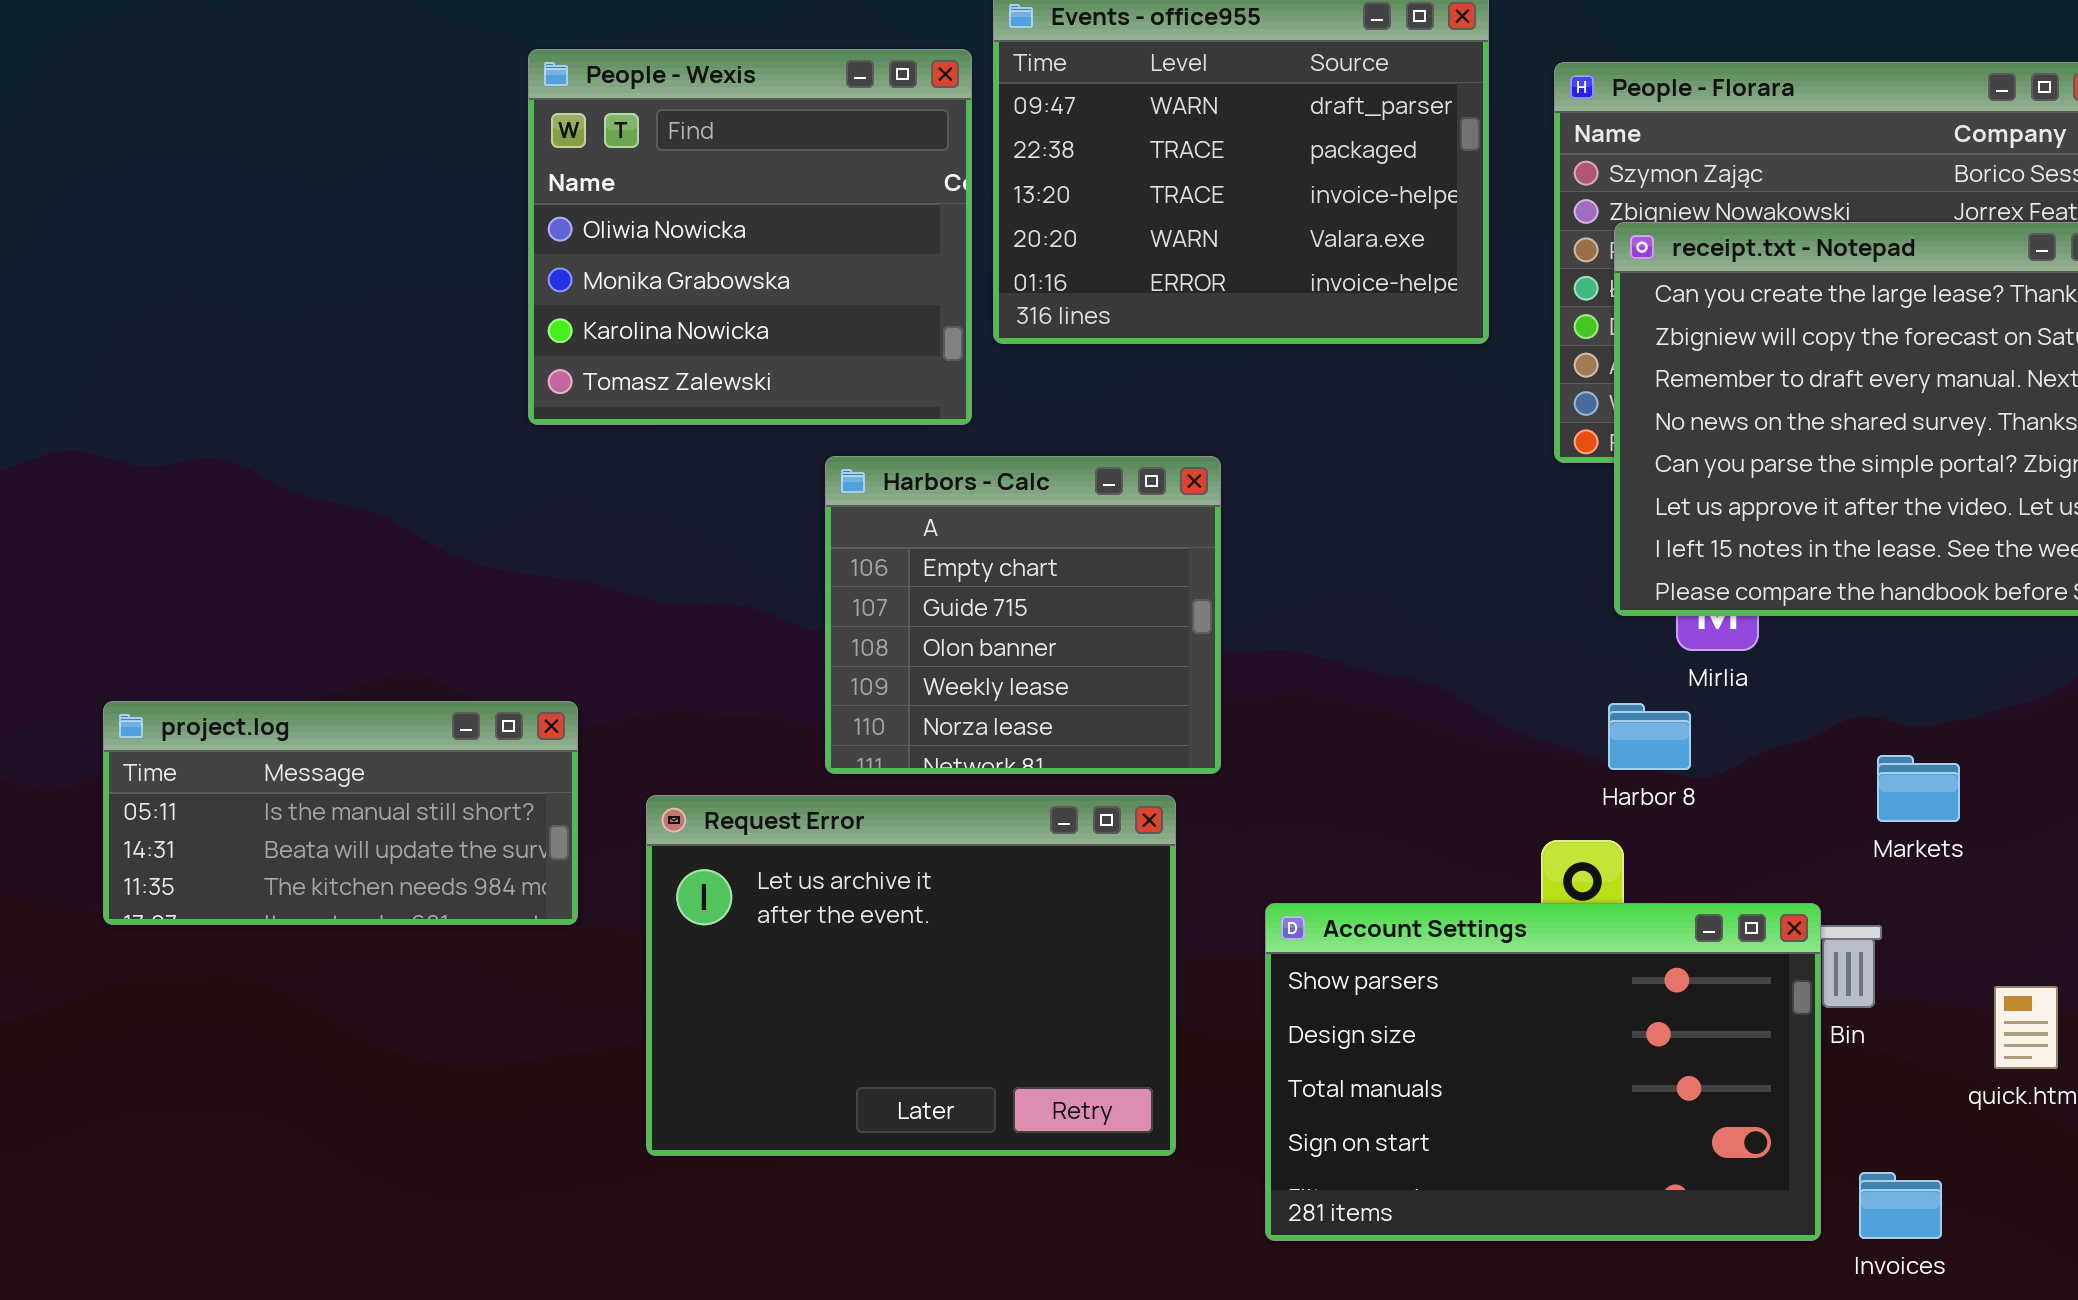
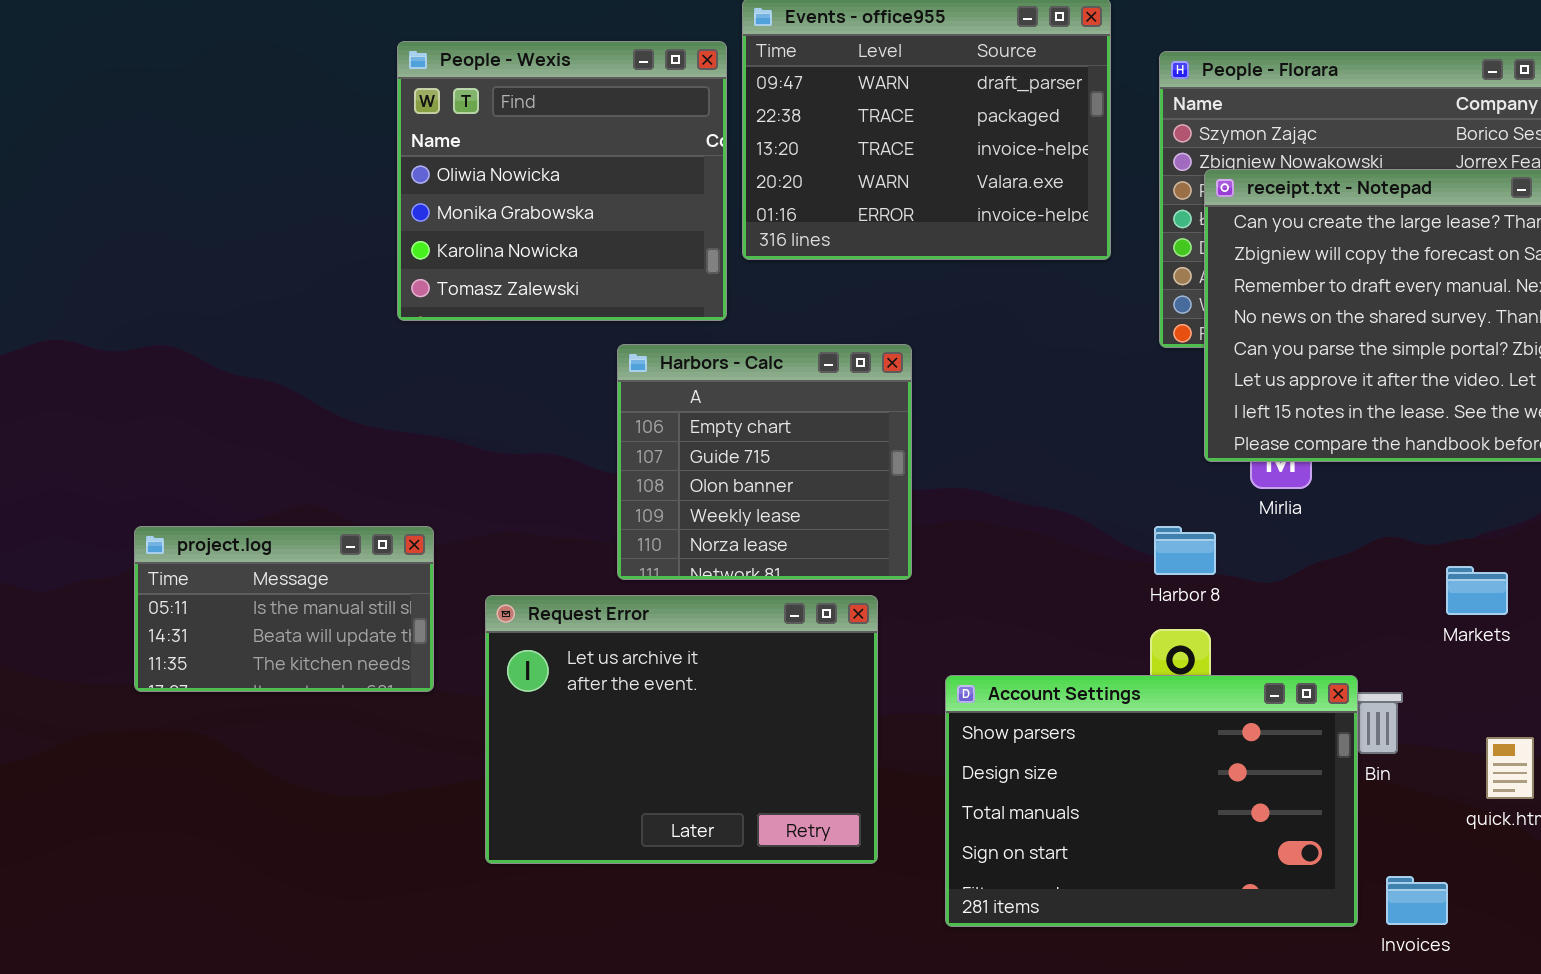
project.log: [103,701,578,925] -> [134,526,434,692], resized
Harbor 8: [1608,703,1691,770] -> [1154,526,1216,575], moved
Markets: [1877,755,1960,822] -> [1446,566,1508,615], moved

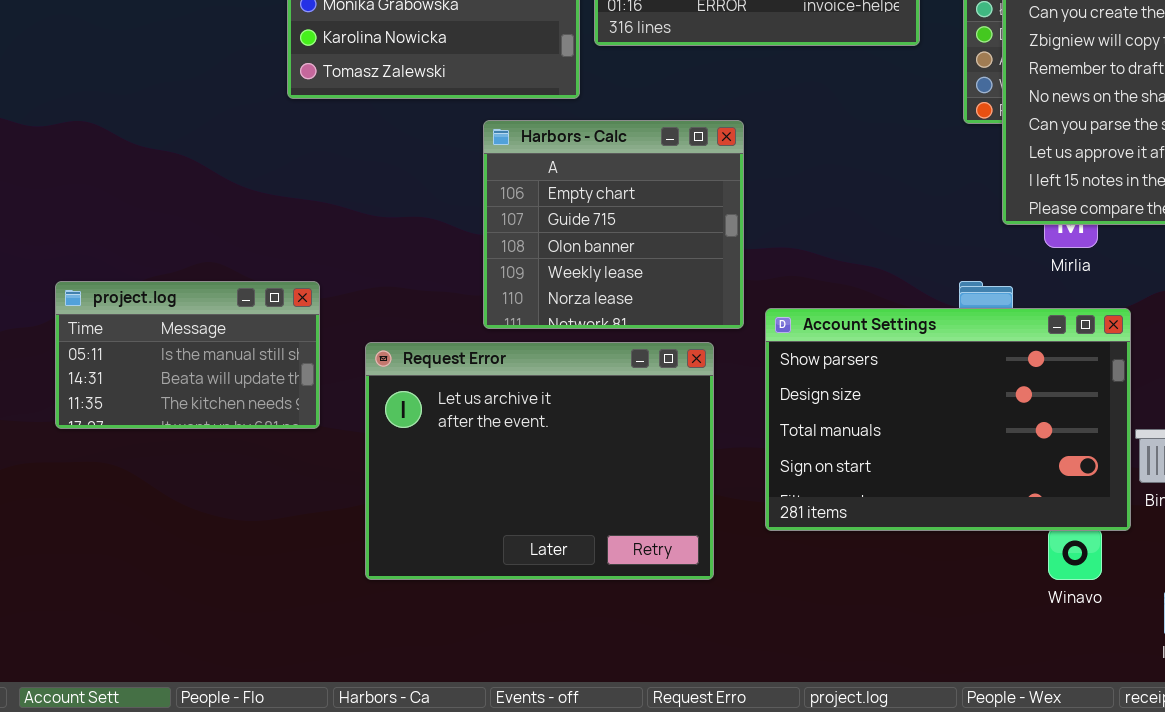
Account Settings: [945,675,1358,927] -> [765,308,1131,531], moved

